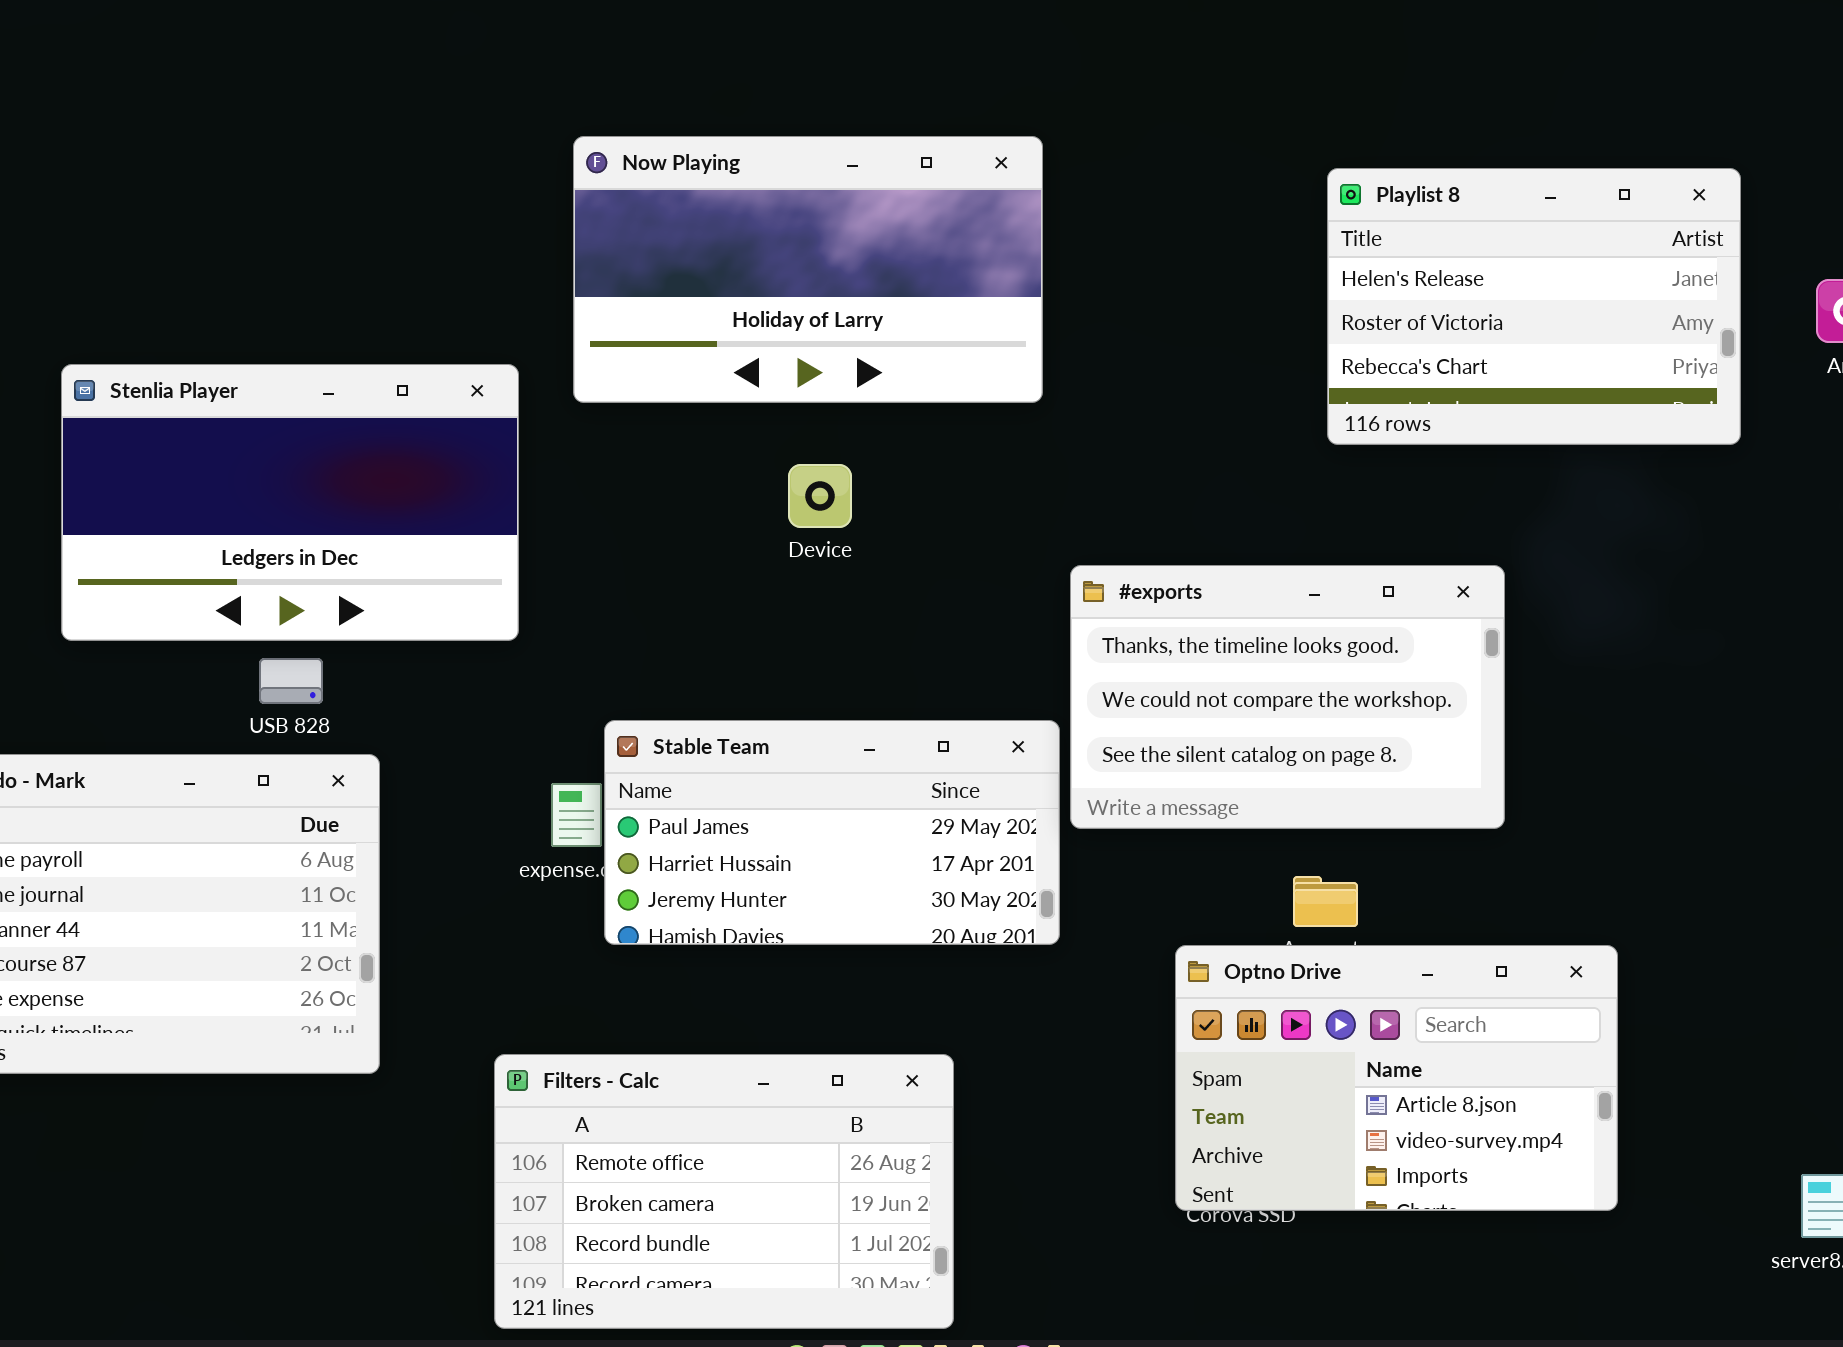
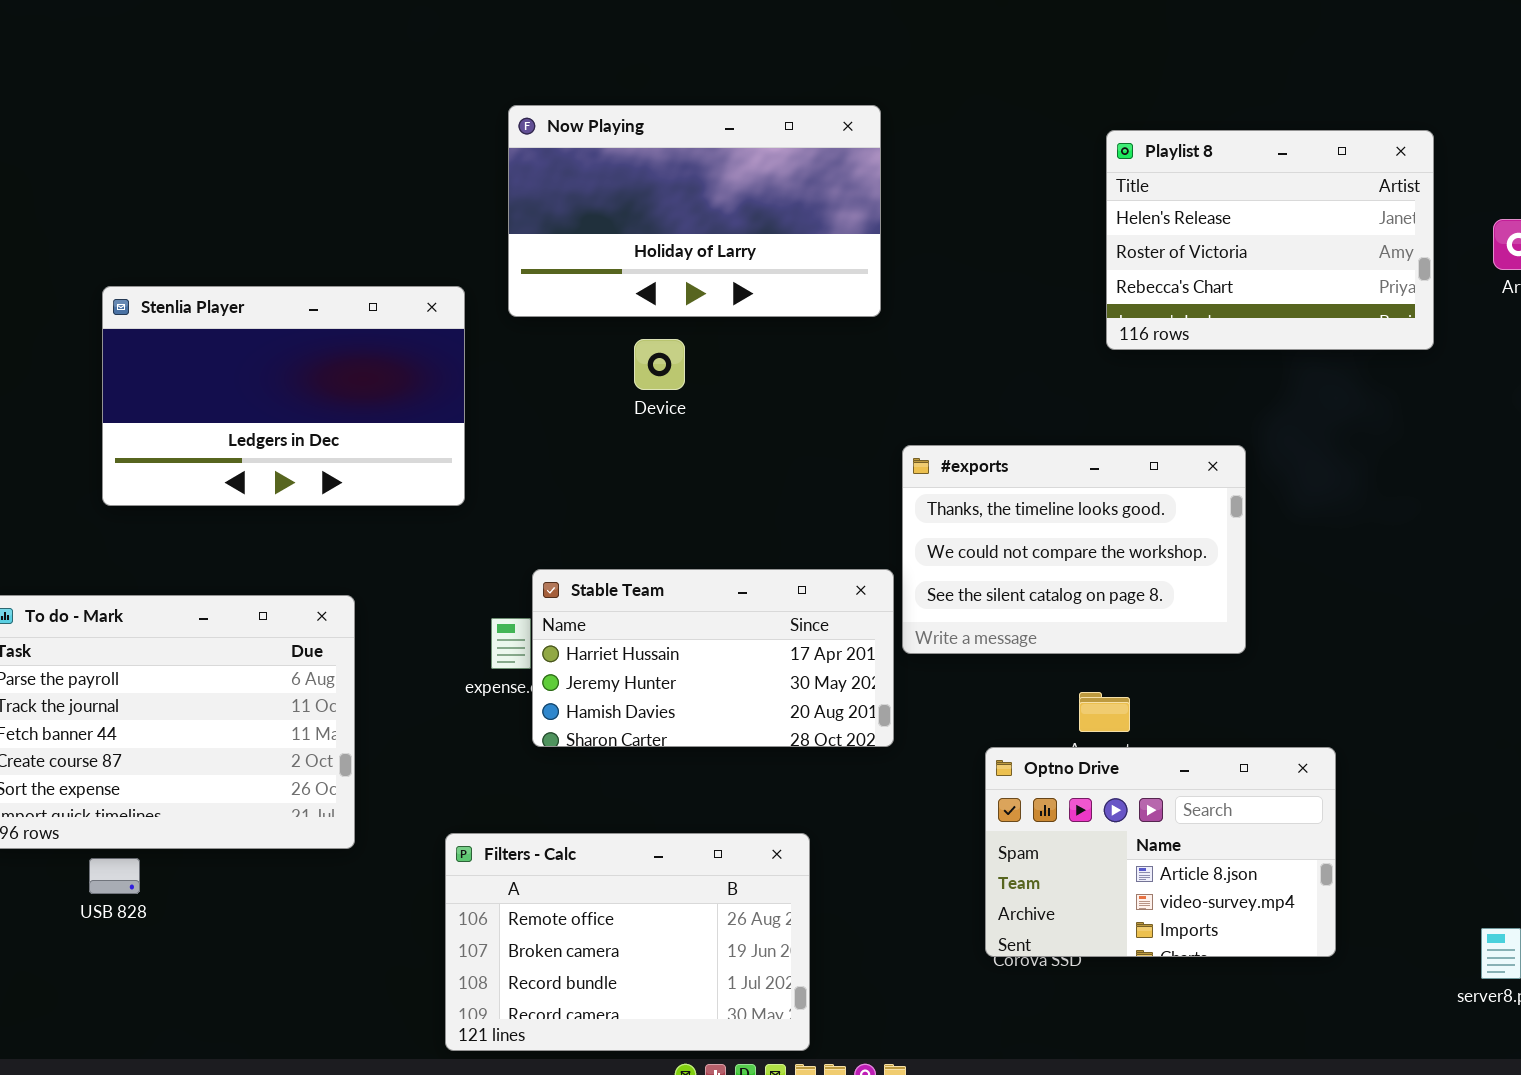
Device: [788,464,852,528] -> [634,339,685,390], moved
USB 828: [259,658,323,704] -> [89,858,140,894], moved
Stable Team: [604,720,1060,945] -> [532,569,894,747], scrolled down 1 row

